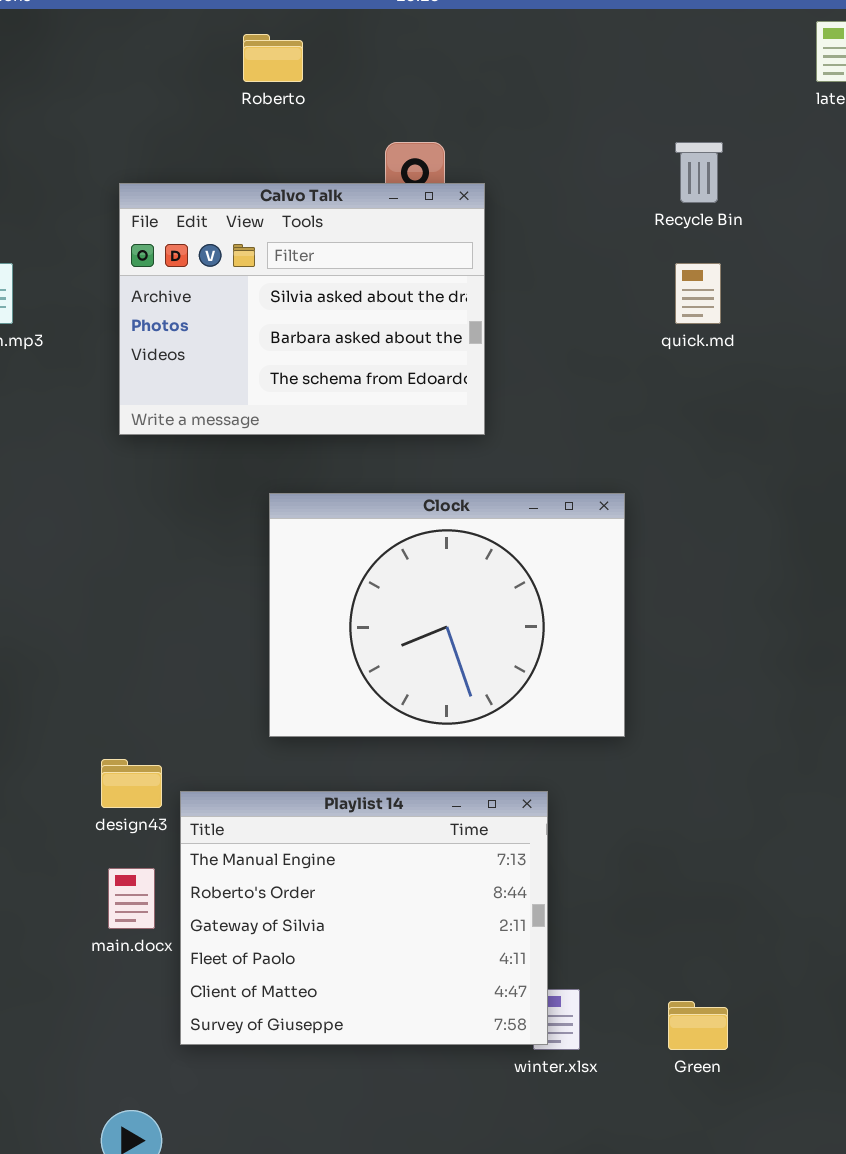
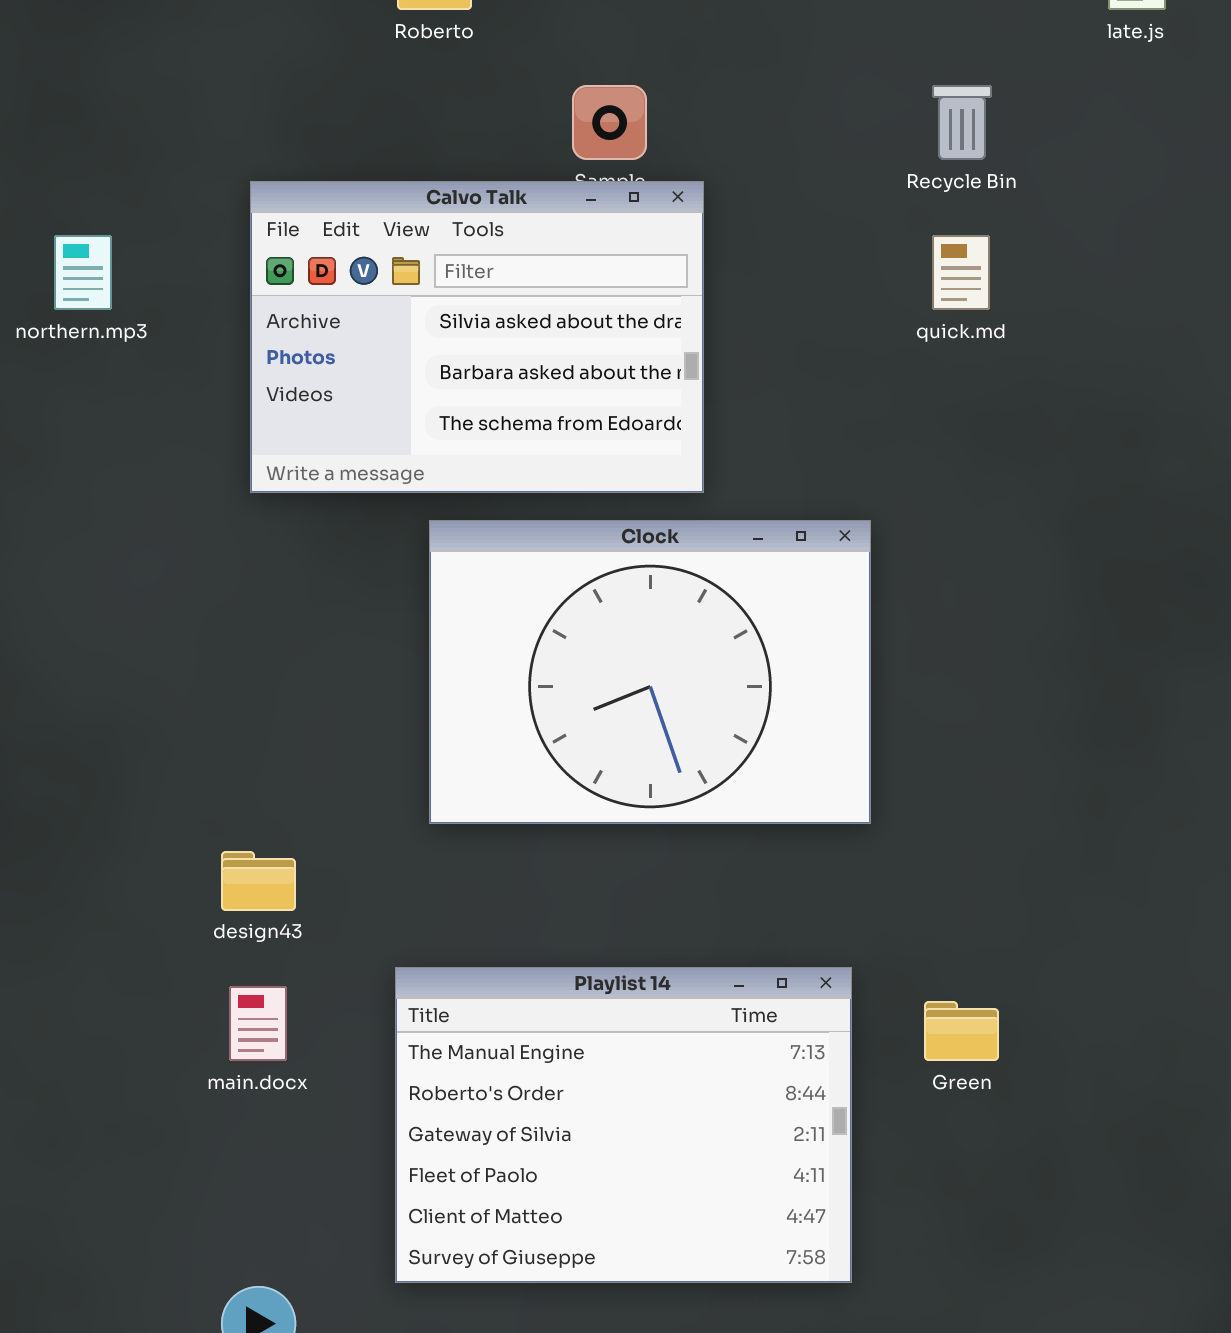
Calvo Talk: [119,183,485,435] -> [250,181,704,493], moved
Playlist 14: [180,791,548,1045] -> [395,967,852,1283], moved
Green: [668,1001,728,1050] -> [924,1001,999,1061], moved

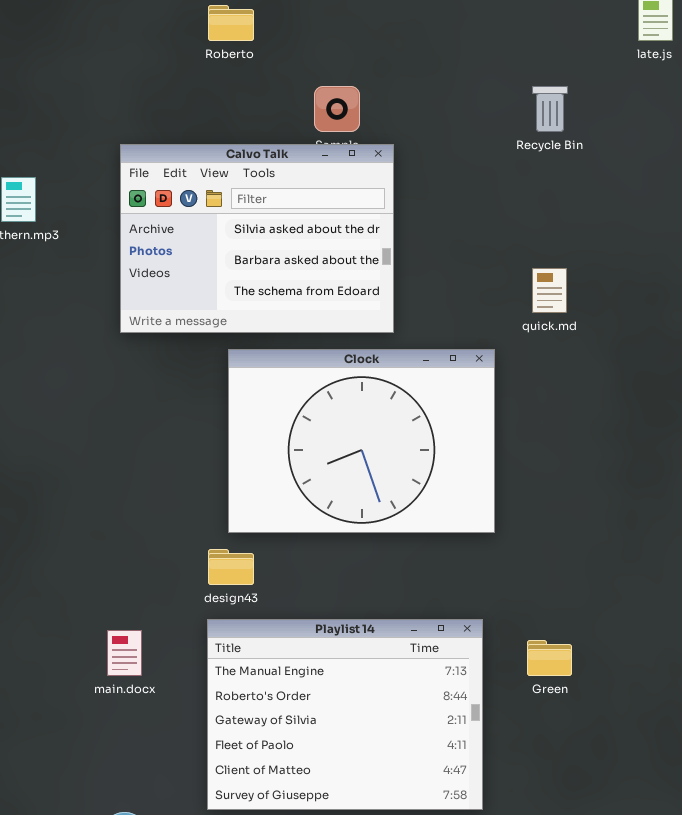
quick.md: [932,235,990,310] -> [532,268,567,313], moved
design43: [221,851,296,911] -> [208,549,254,585], moved

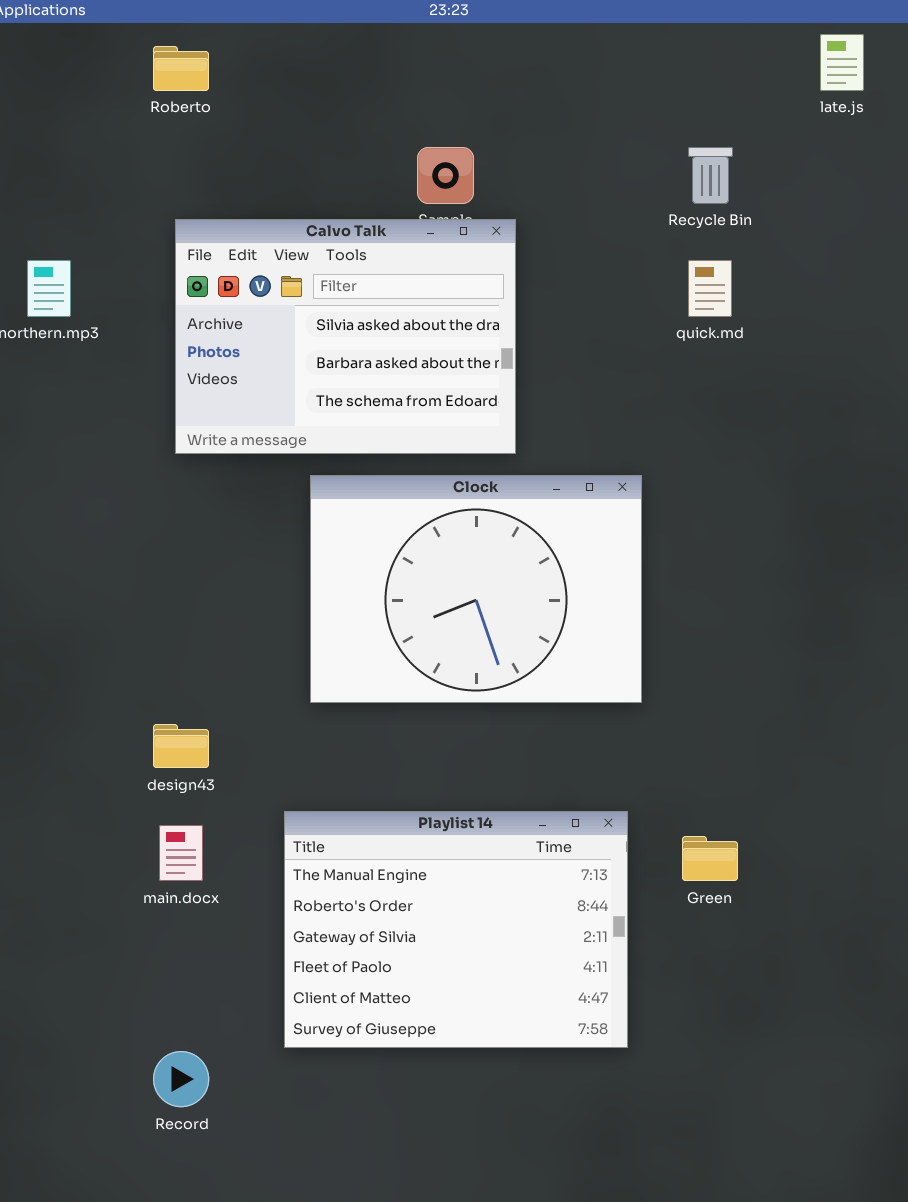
Roberto: [208,5,254,41] -> [153,46,209,91], moved
quick.md: [532,268,567,313] -> [688,260,732,317], moved
design43: [208,549,254,585] -> [153,724,209,768], moved

